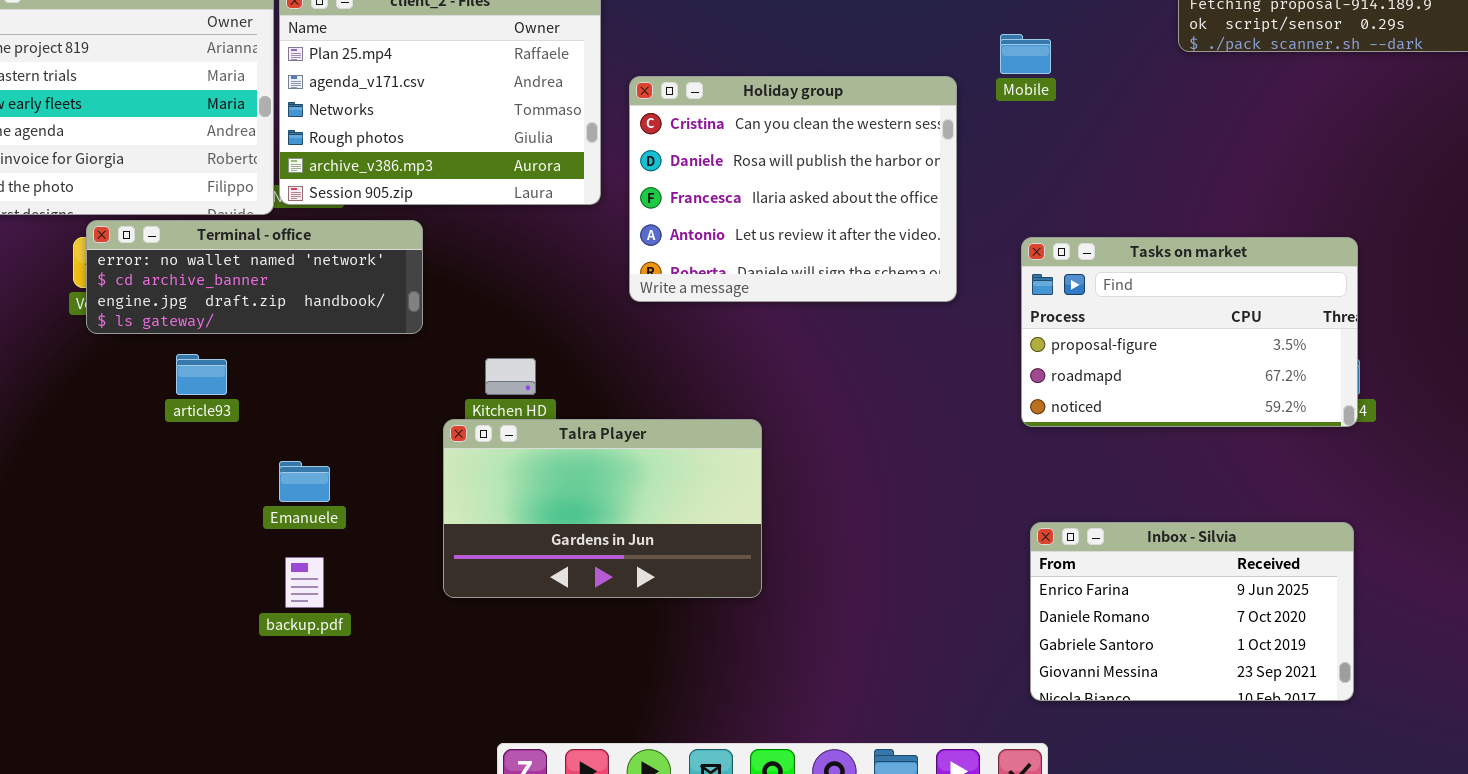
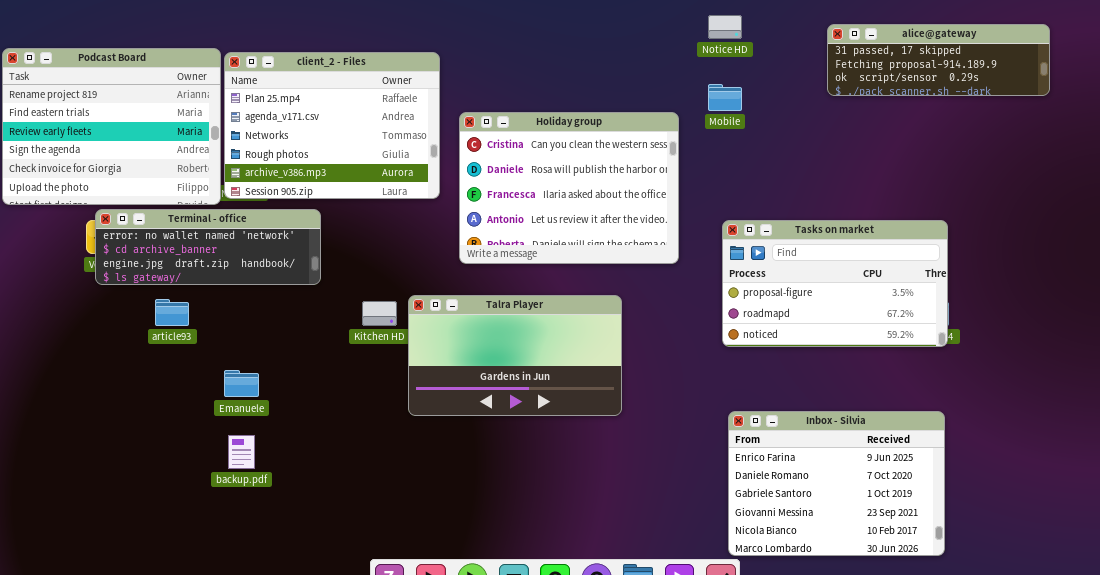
Talra Player: [443,419,762,598] -> [408,295,622,416], moved
Inbox - Silvia: [1030,522,1354,701] -> [728,411,945,556], resized

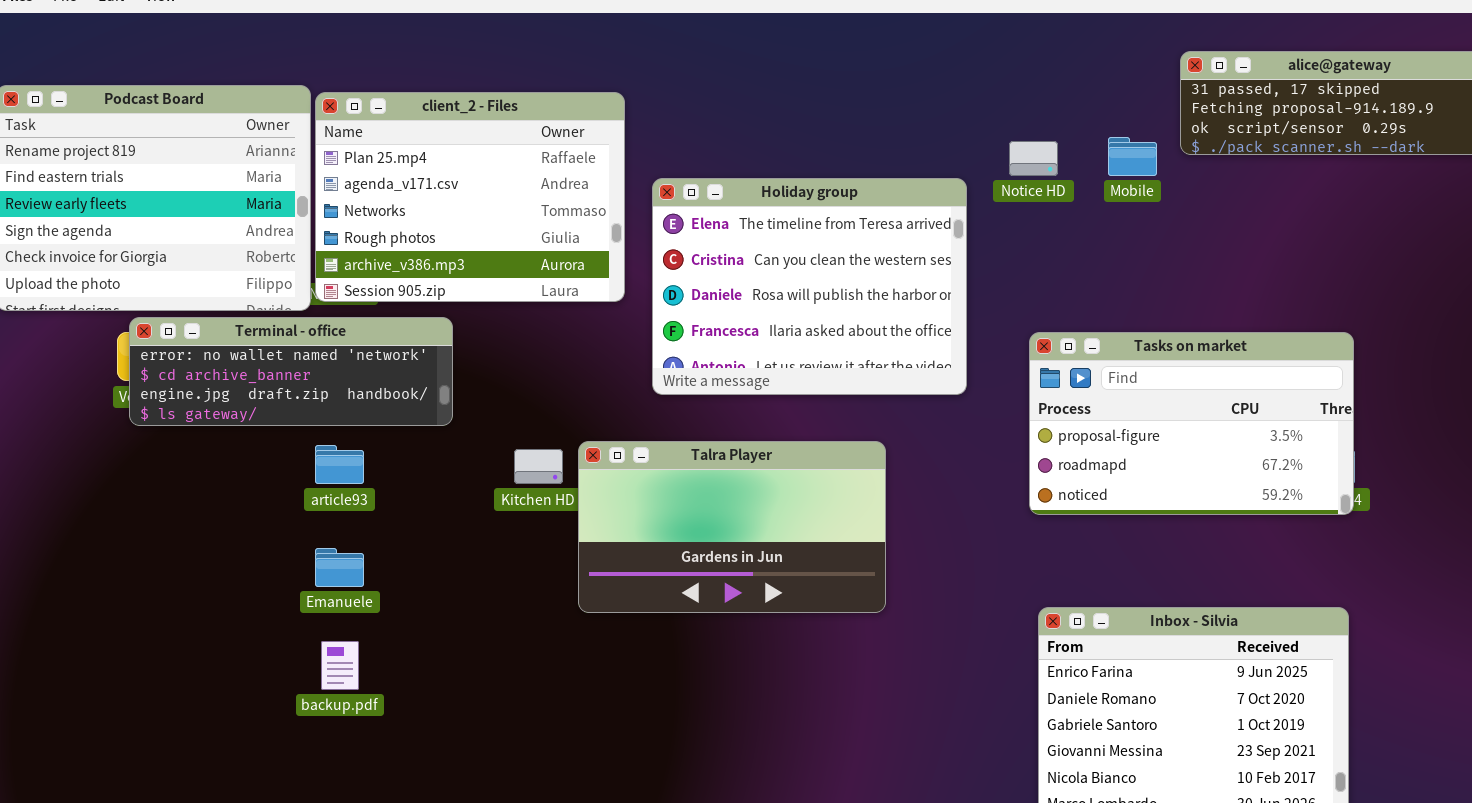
Notice HD: [708,15,742,39] -> [1009,141,1058,176], moved
Mobile: [708,84,742,111] -> [1108,137,1157,176], moved
Holiday group: [459,112,679,264] -> [652,178,967,395], scrolled up 1 row
article93: [155,299,189,326] -> [315,445,364,484], moved

